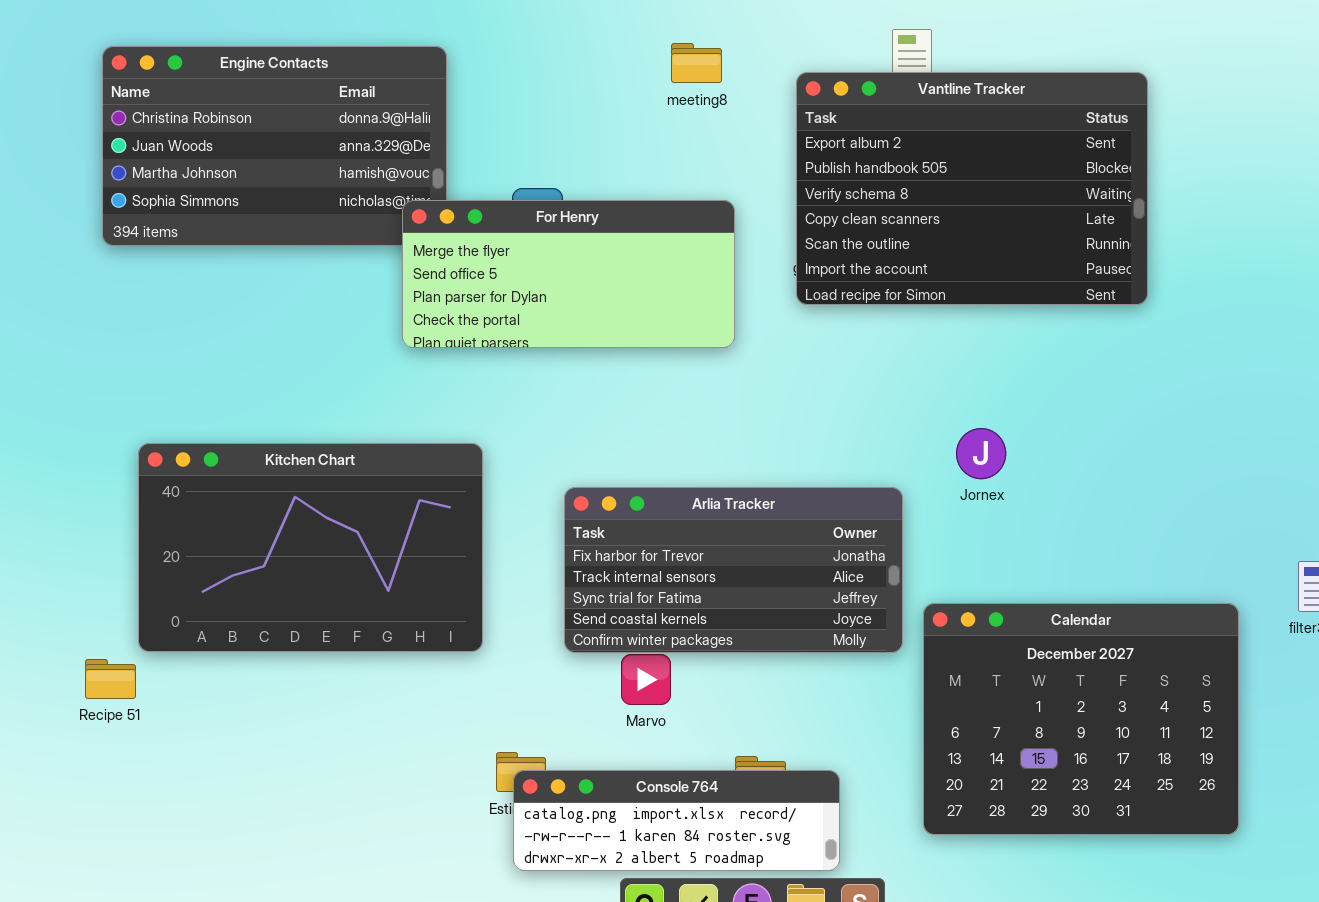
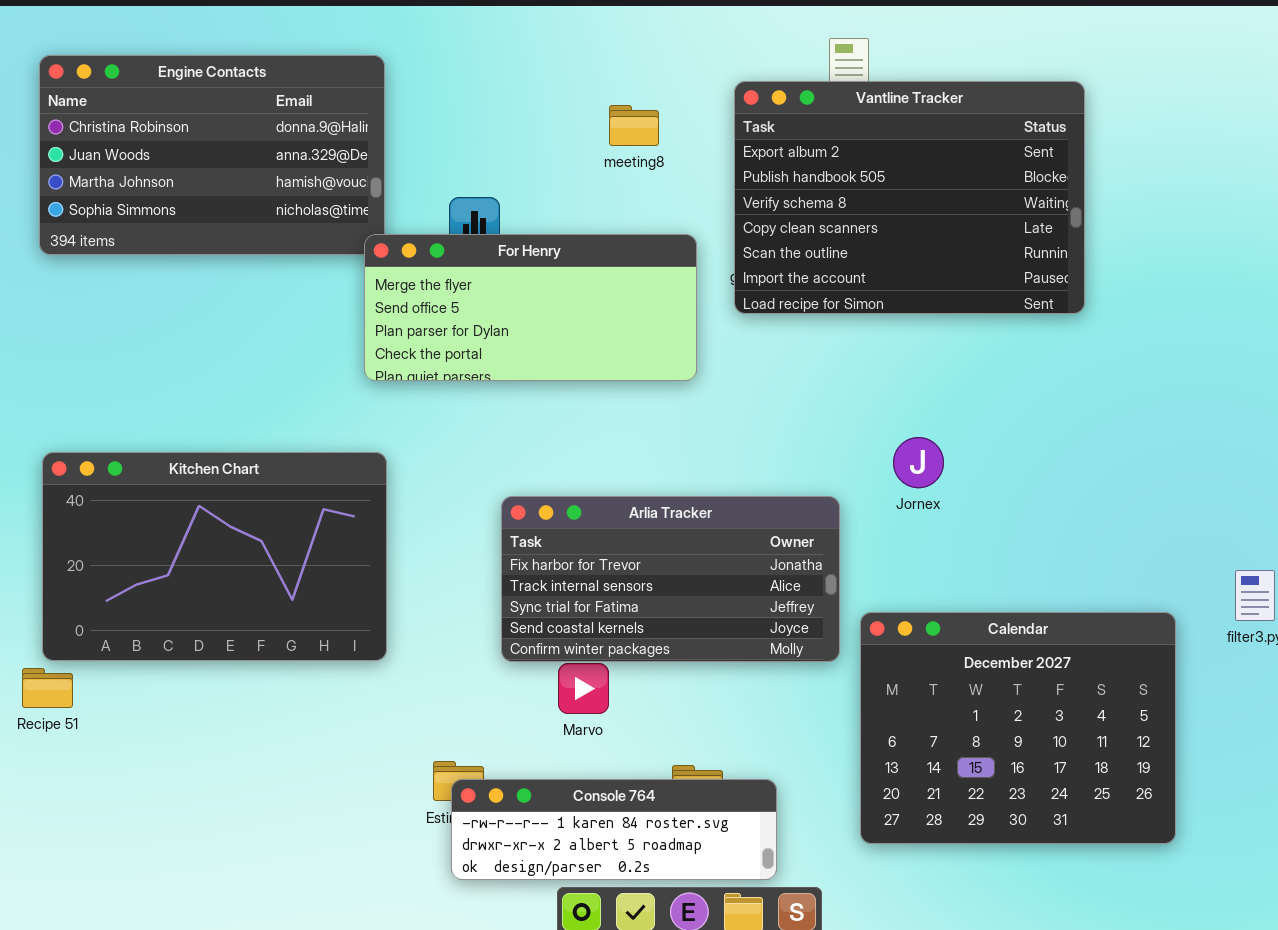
meeting8: [671,43,722,83] -> [609,105,659,146], moved
For Henry: [402,200,735,348] -> [364,234,697,381], moved
Kitchen Chart: [138,443,483,652] -> [42,452,387,661], moved
Console 764: [513,770,840,871] -> [451,779,777,880], scrolled down 1 row

